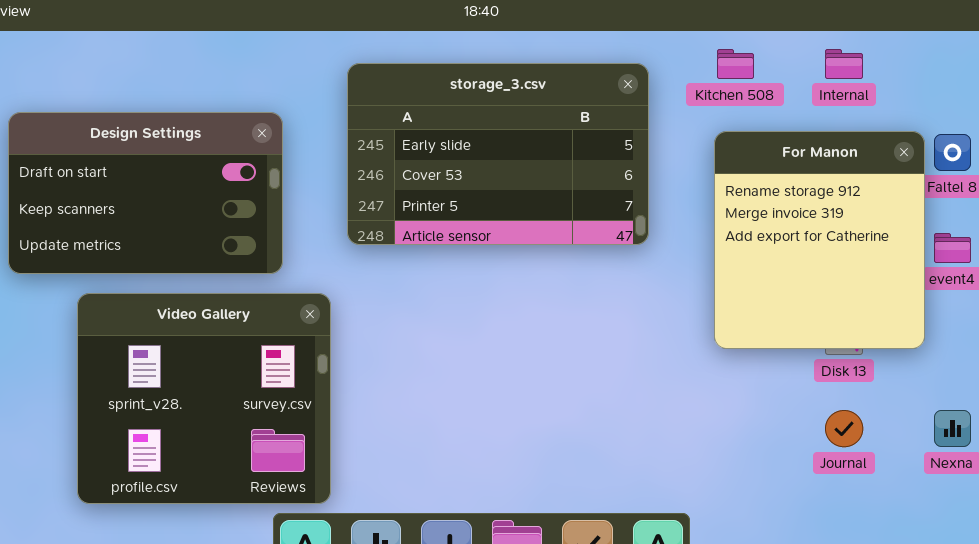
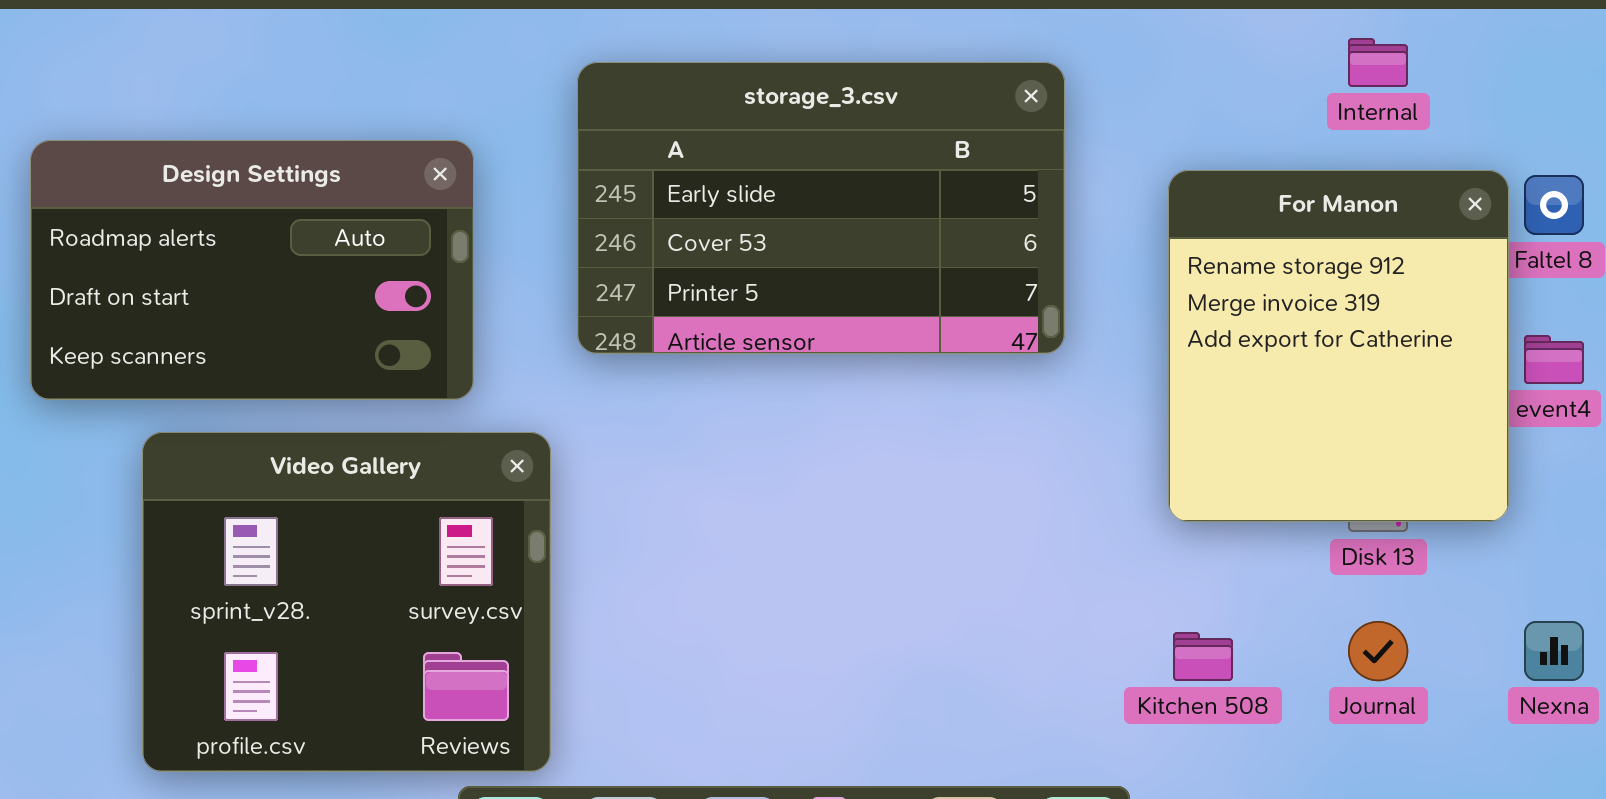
Kitchen 508: [717,49,754,79] -> [1173,632,1233,681], moved
Design Settings: [8,112,283,274] -> [30,140,474,400], scrolled up 1 row

